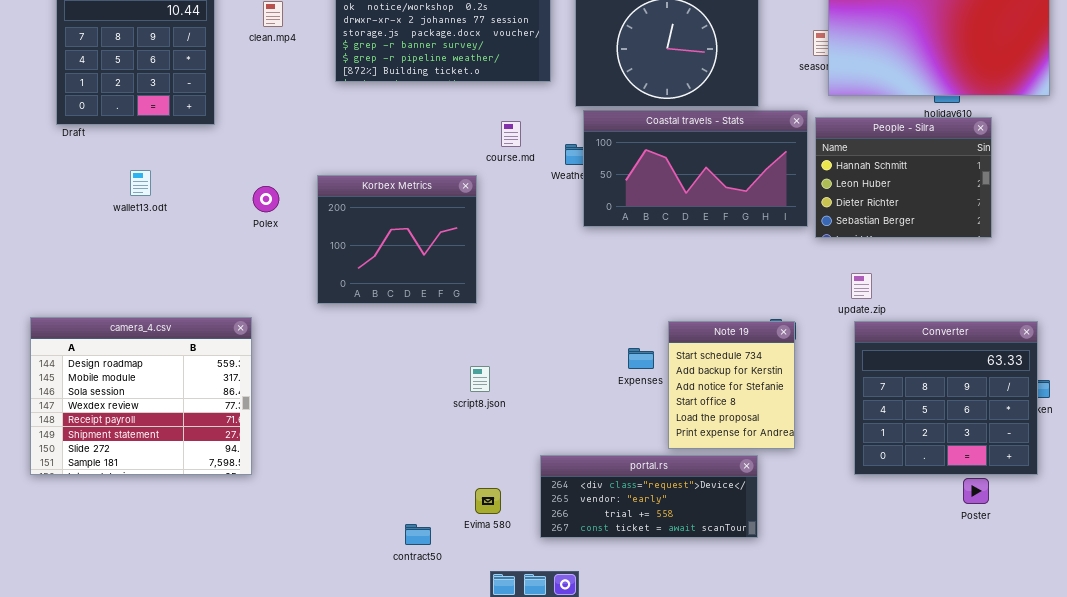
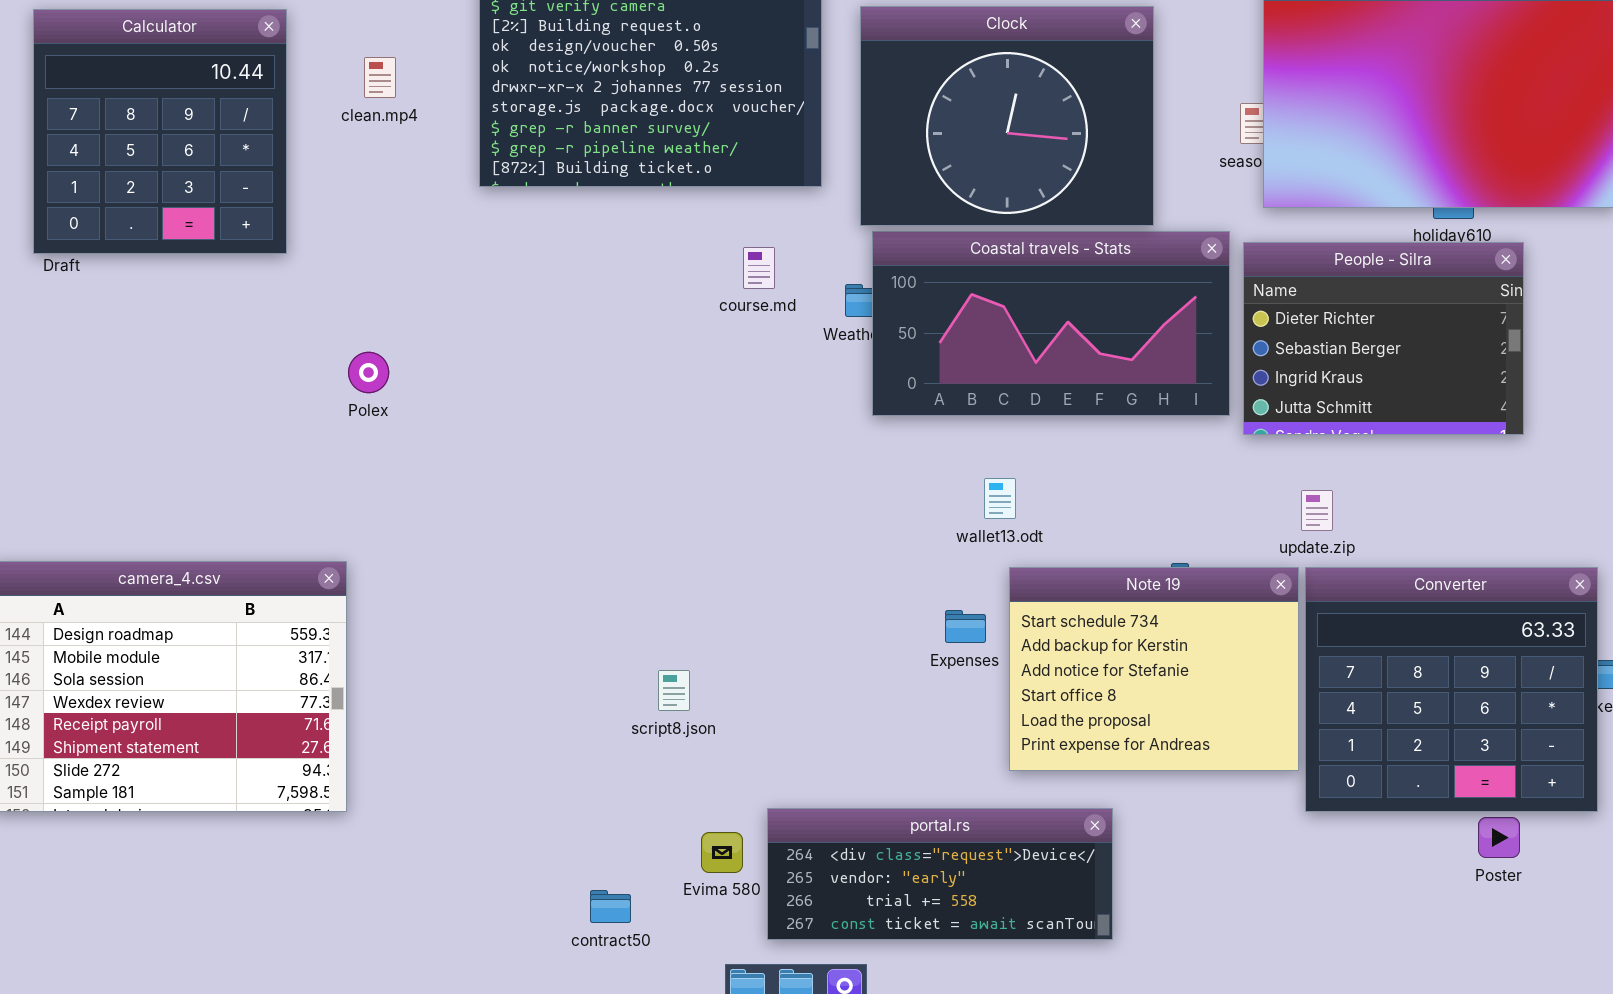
People - Silra: [815,117,992,238] -> [1243,242,1524,435], scrolled down 2 rows
wallet13.odt: [130,170,151,196] -> [984,478,1016,519], moved
Korbex Metrics: [317,175,477,304] -> none, closed
Note 19: [668,321,795,449] -> [1009,567,1299,771], resized
script8.json: [470,366,490,392] -> [658,670,690,711], moved
portal.rs: [540,455,758,538] -> [767,808,1113,940], moved

